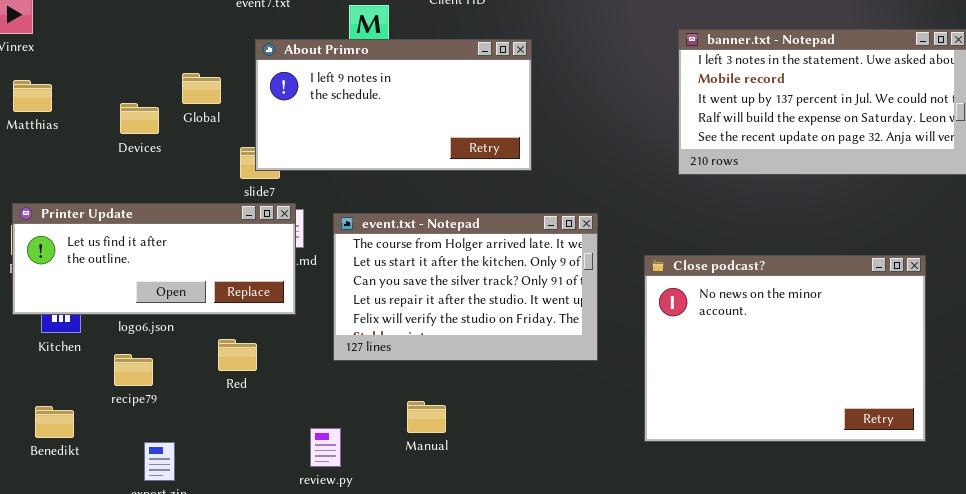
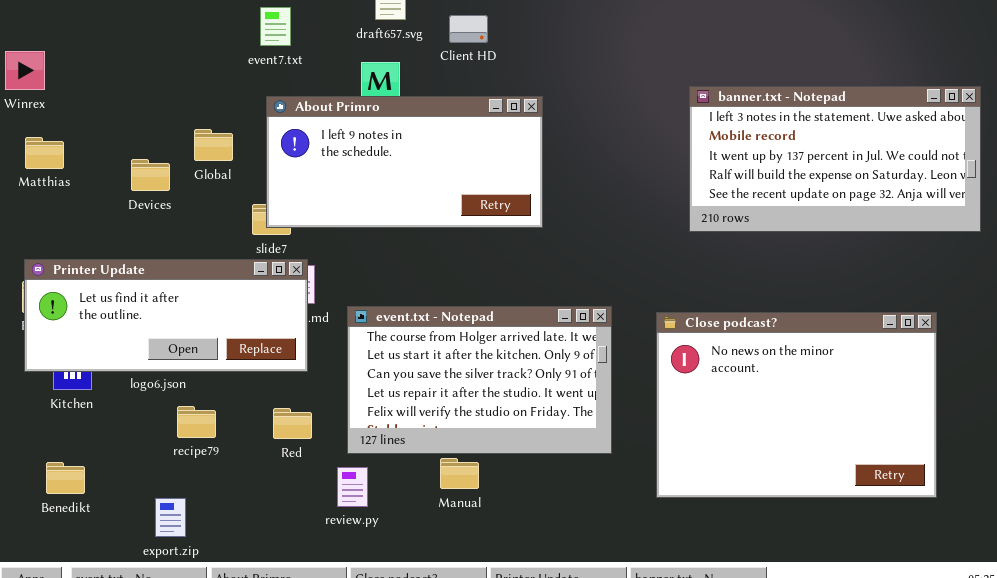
event.txt - Notepad: [333,213,598,361] -> [347,306,612,454], moved
Red: [218,339,257,371] -> [273,408,312,439], moved
recipe79: [114,354,153,386] -> [177,406,216,438], moved
Manual: [407,401,446,433] -> [440,458,479,489], moved
review.py: [310,428,341,467] -> [337,467,368,507], moved

